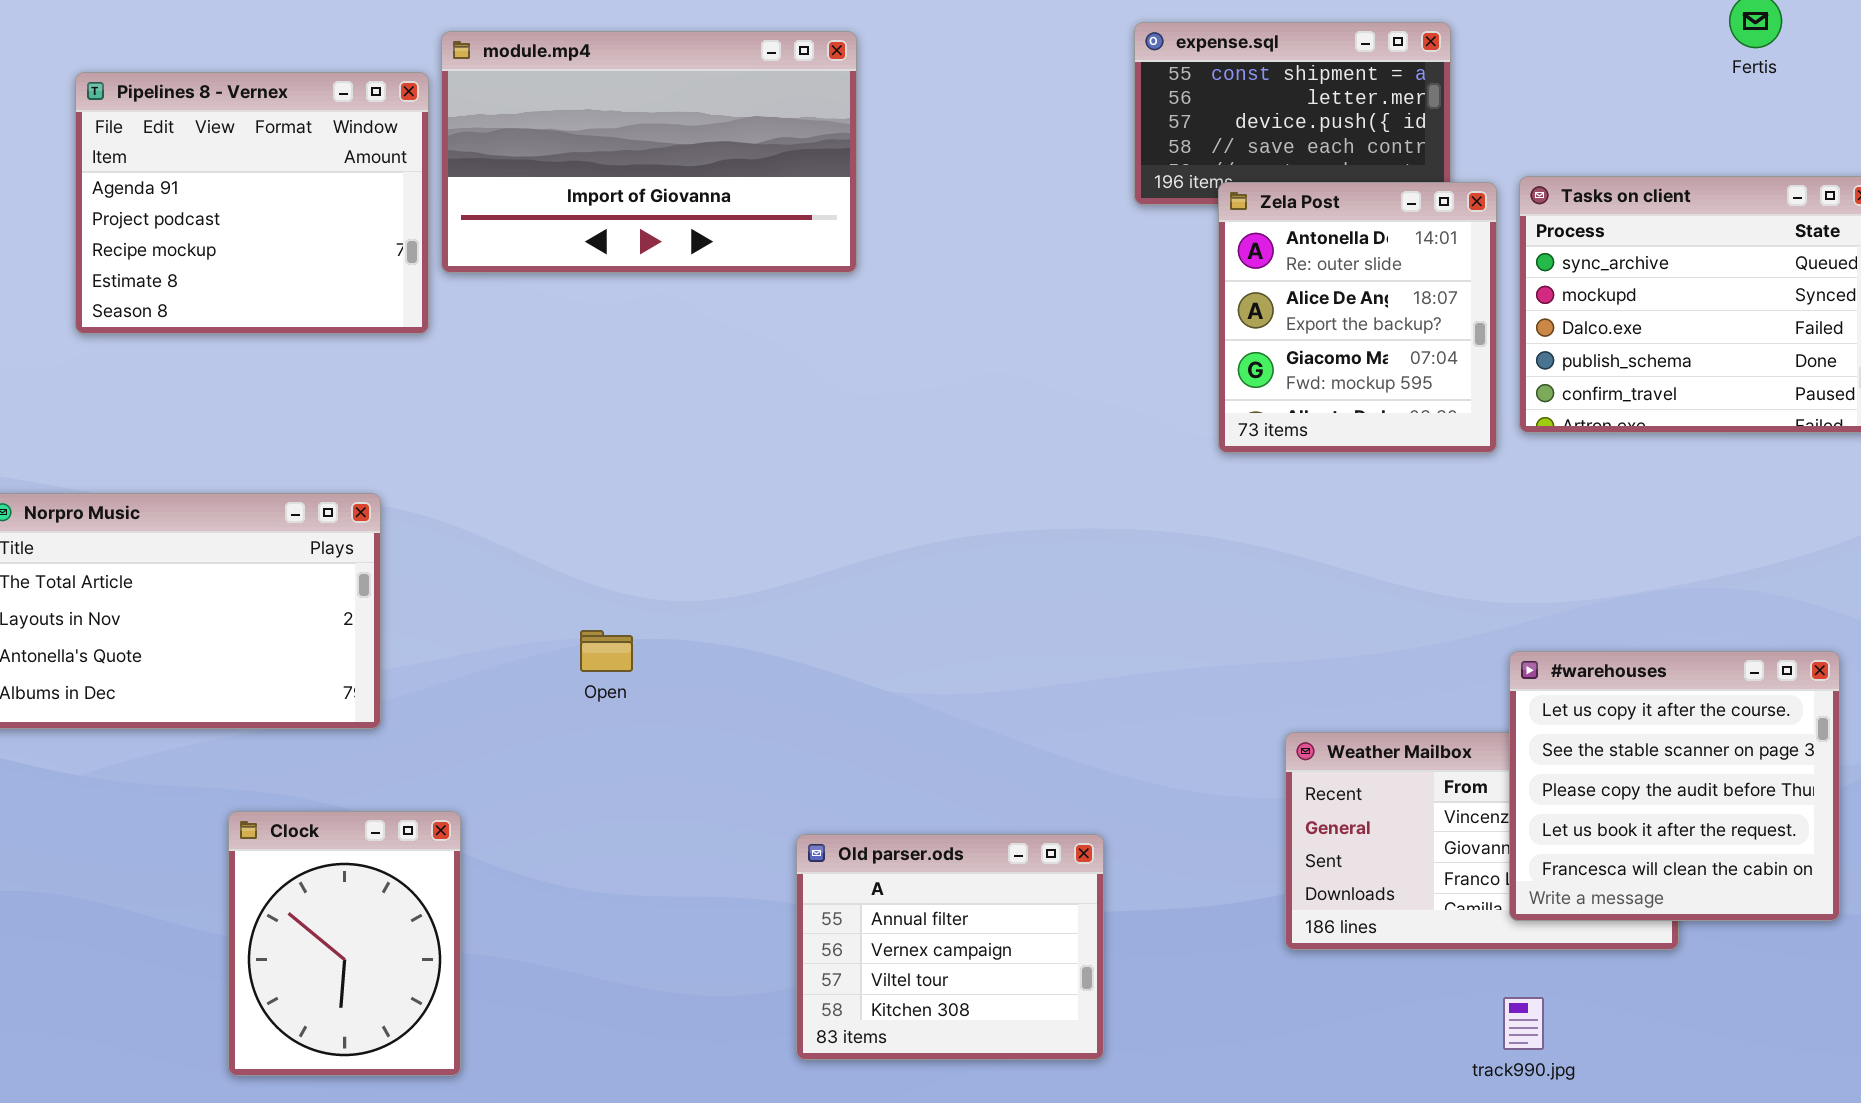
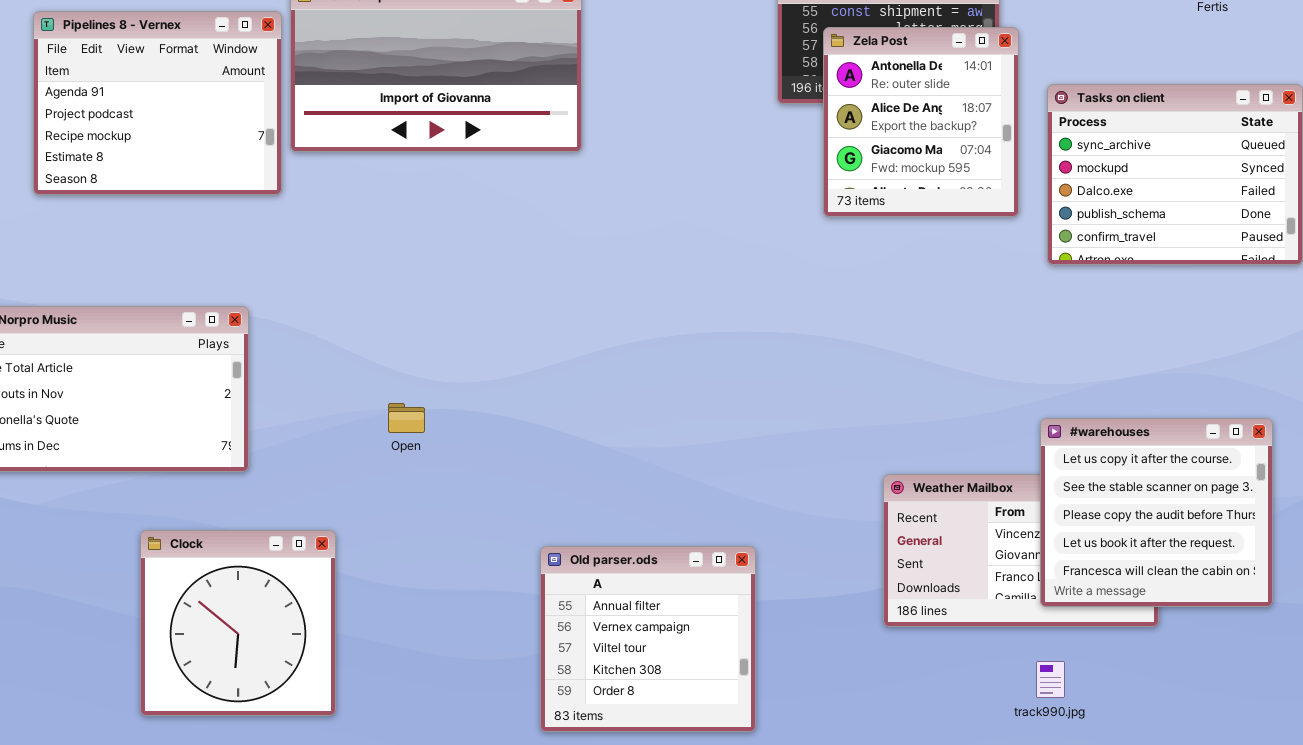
Zela Post: [1218,182,1497,453] -> [823,27,1019,217], moved
Clock: [228,811,461,1076] -> [140,530,336,716], resized
Old parser.ods: [796,834,1104,1060] -> [540,546,756,732], resized

